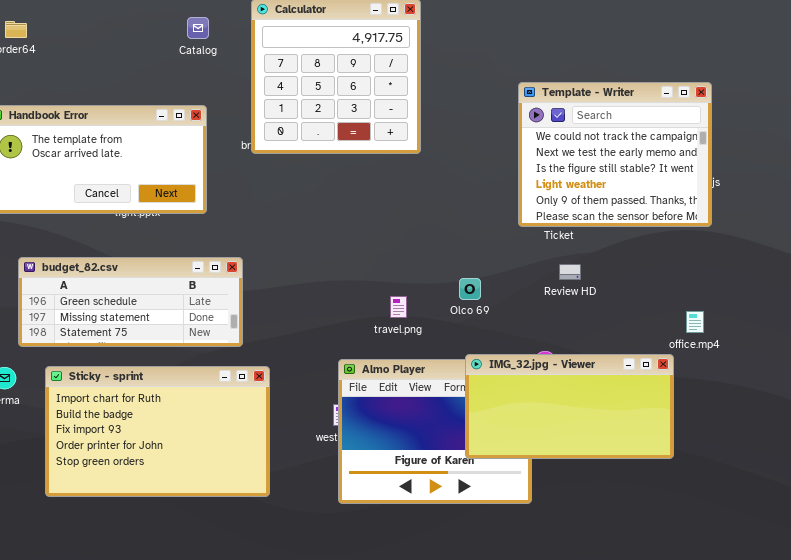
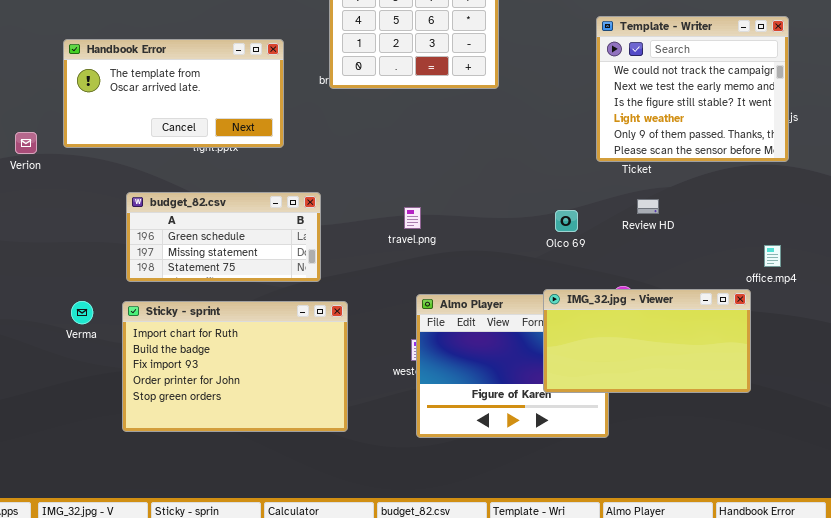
budget_82.csv: [18,257,243,347] -> [126,192,321,282], resized
Olco 69: [459,278,481,300] -> [555,210,578,232], moved
travel.png: [390,296,407,318] -> [404,207,421,229], moved

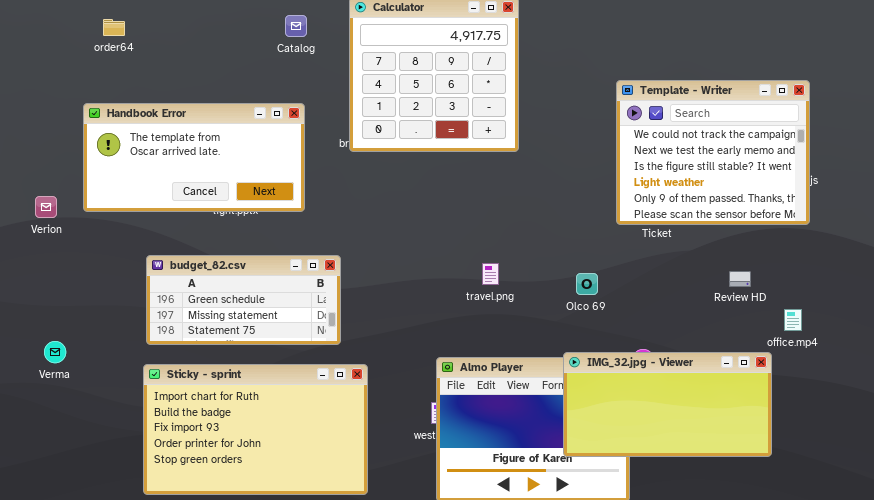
Review HD: [637,199,659,214] -> [729,271,751,287], moved
travel.png: [404,207,421,229] -> [482,263,499,285], moved
Verma: [71,301,93,324] -> [44,341,66,363], moved

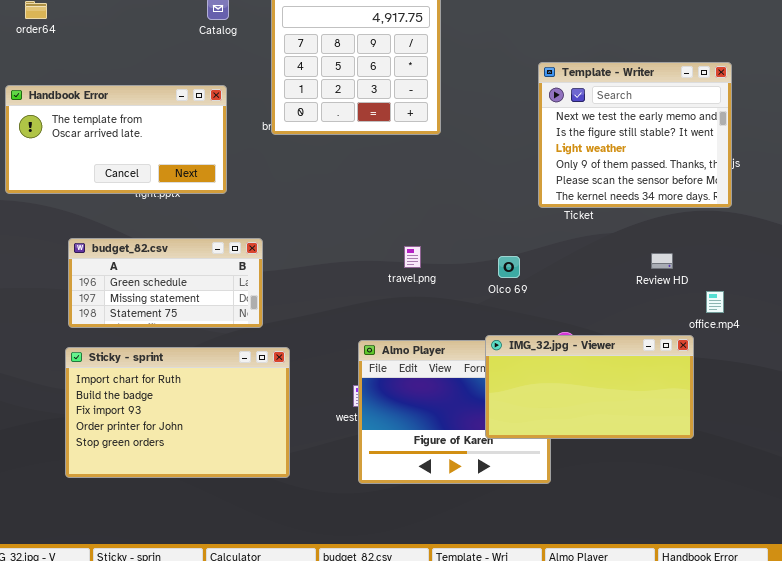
Template - Writer: [616,80,810,225] -> [538,62,732,208], scrolled down 1 row

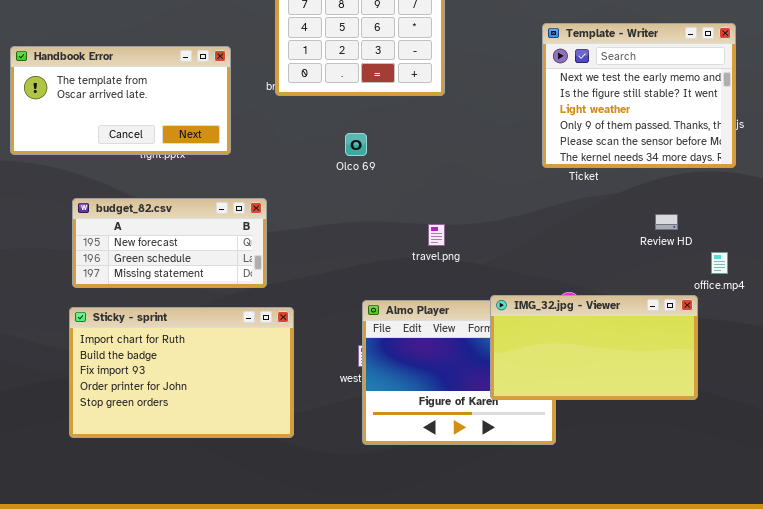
budget_82.csv: [68,238,263,328] -> [72,198,267,288], scrolled up 1 row
travel.png: [404,246,421,268] -> [428,224,445,246], moved
Olco 69: [498,256,520,278] -> [345,133,367,156], moved

